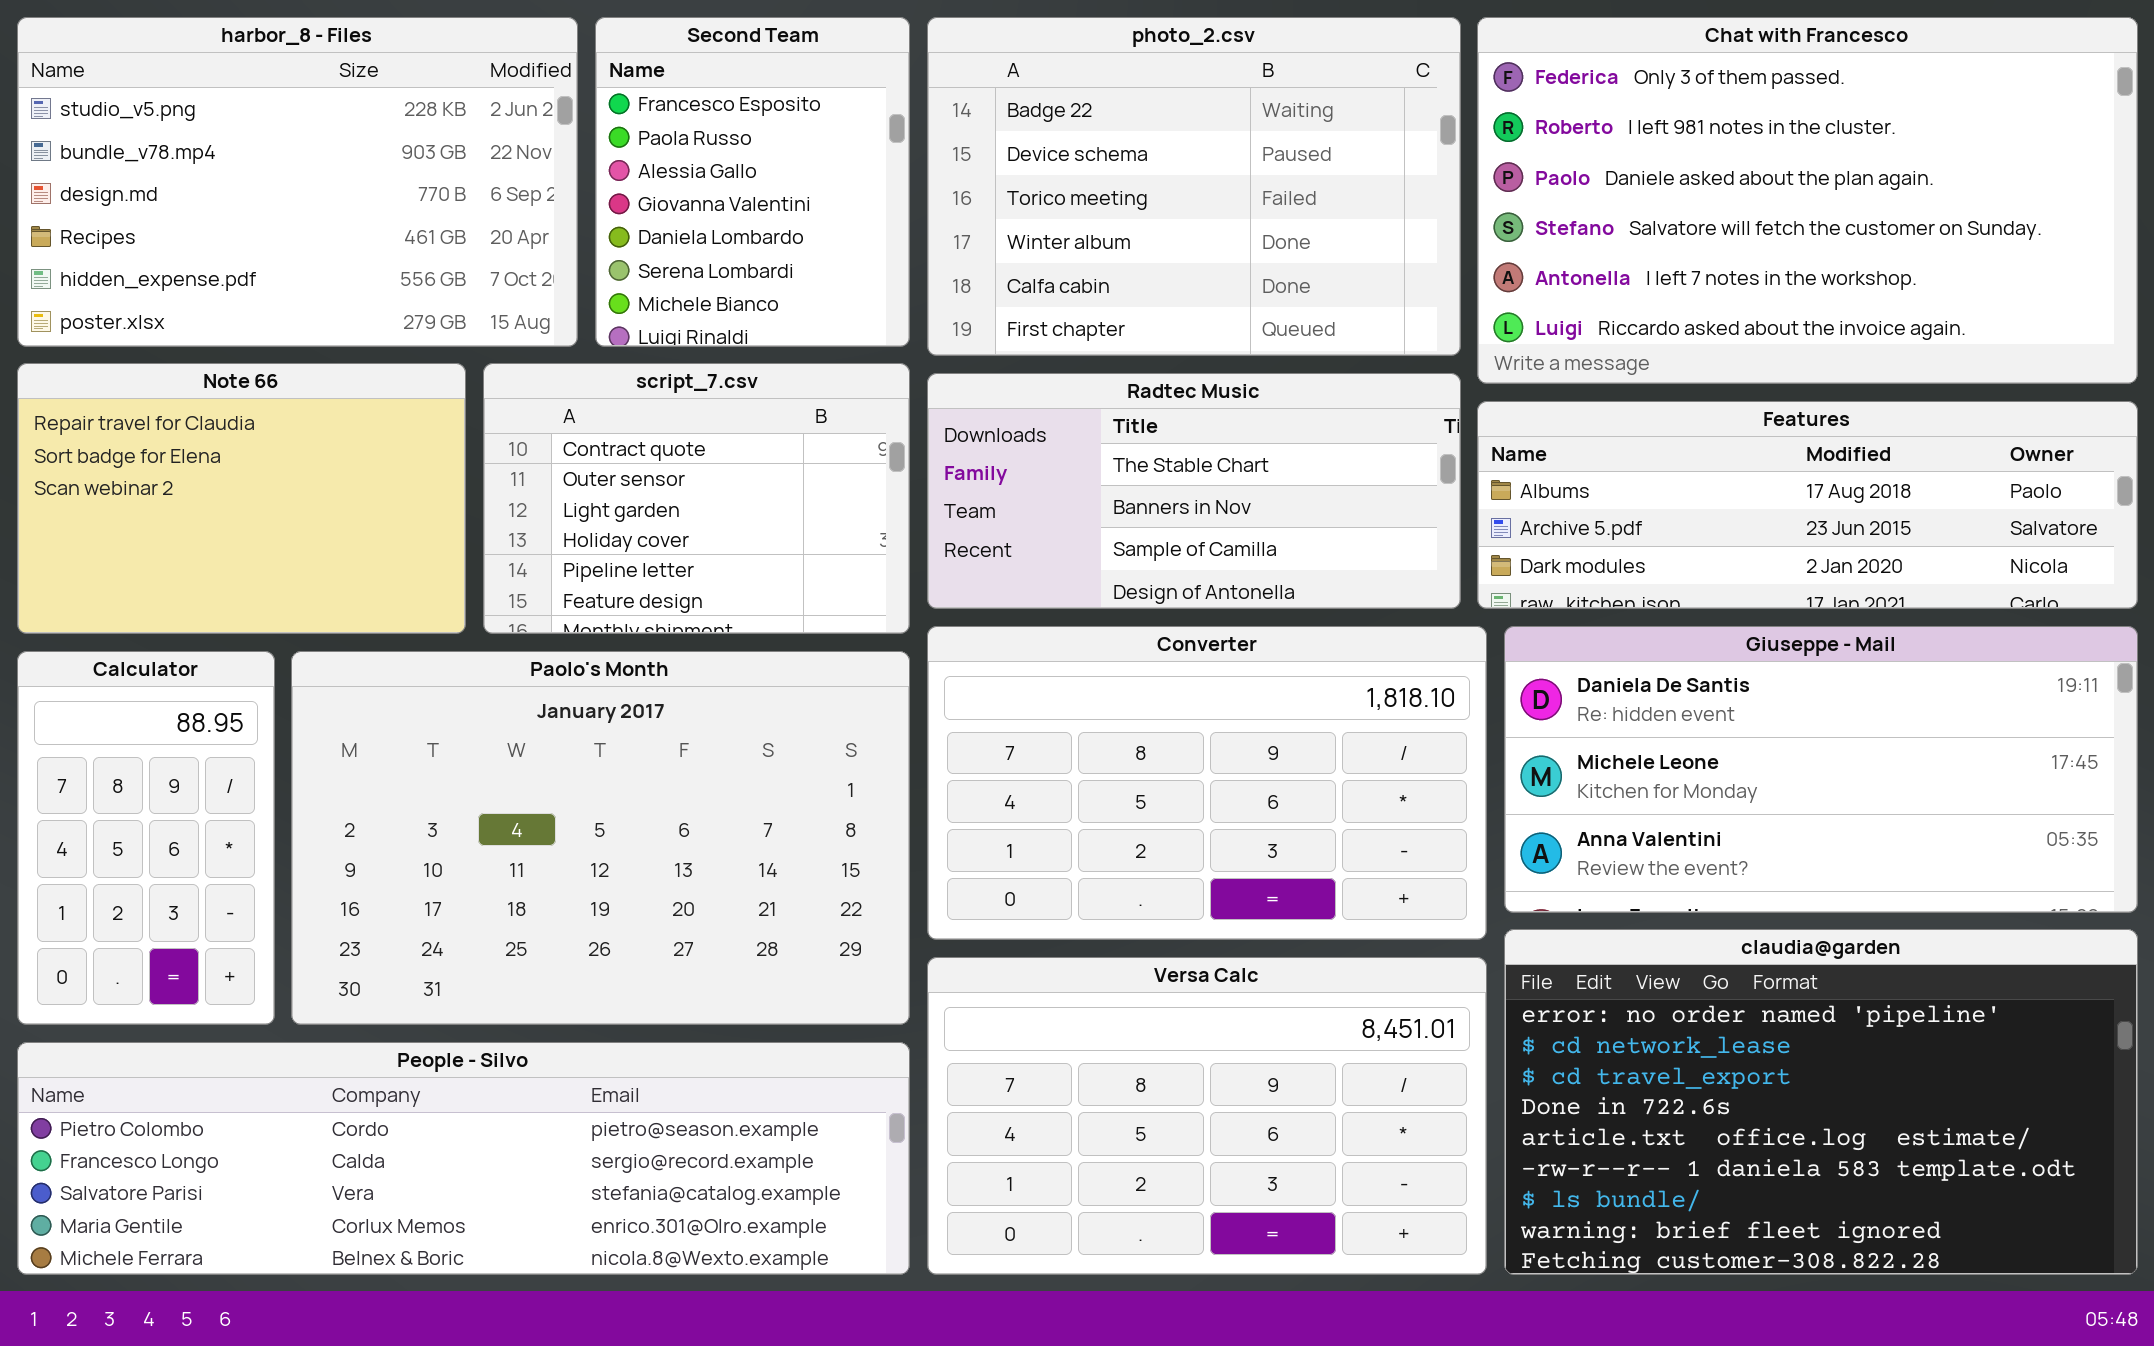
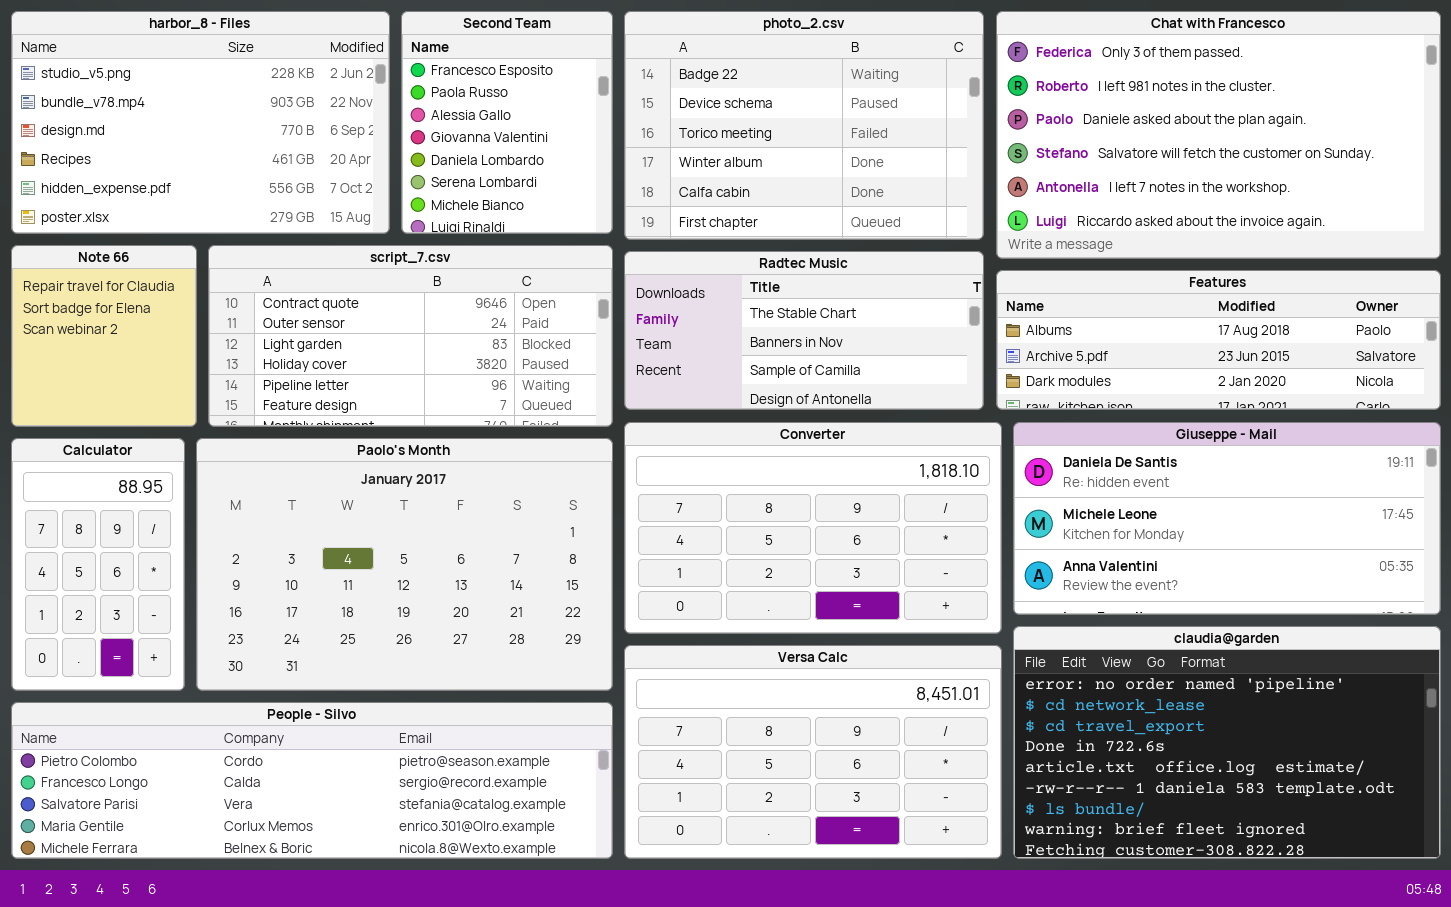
Note 66: [17,363,466,634] -> [11,245,197,427], resized
script_7.csv: [483,363,910,634] -> [208,245,613,427], resized

